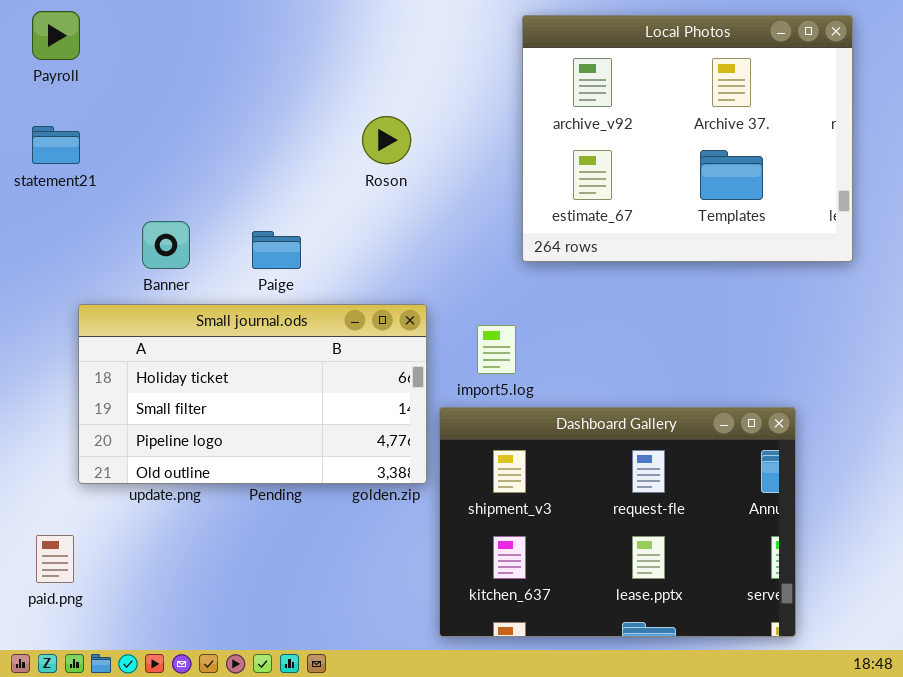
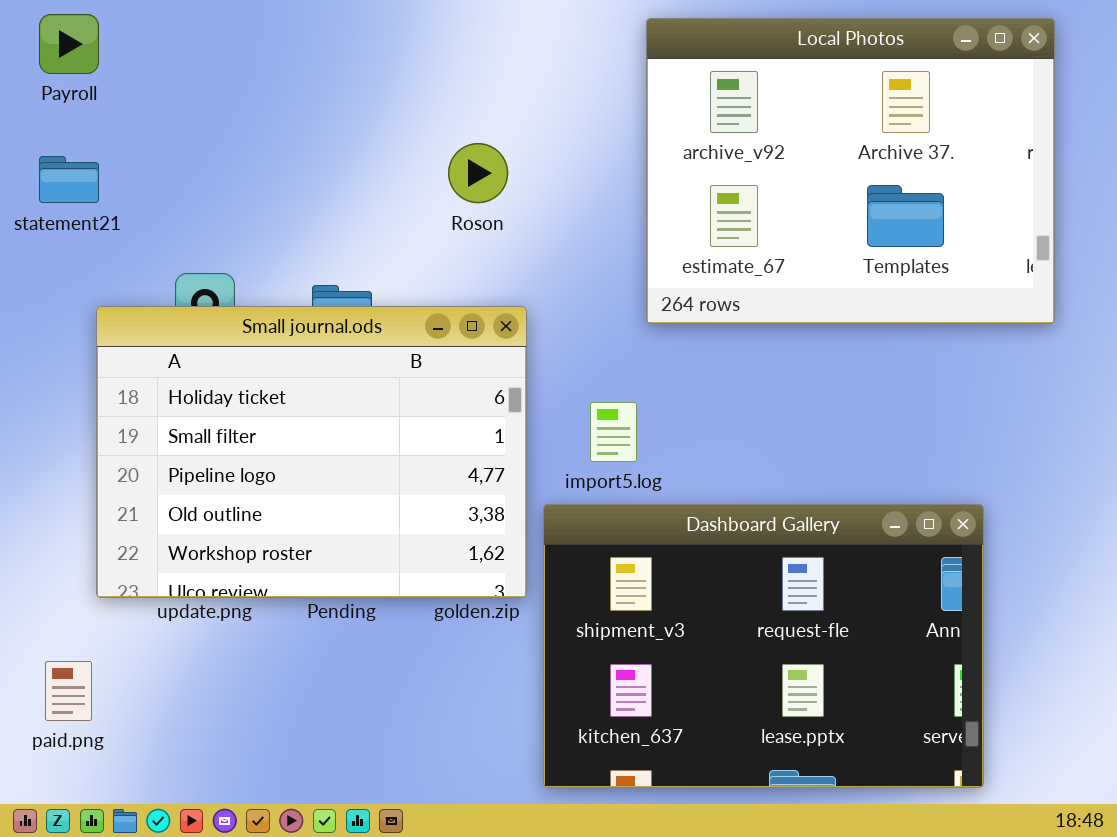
Small journal.ods: [78,304,427,484] -> [96,306,527,598], resized

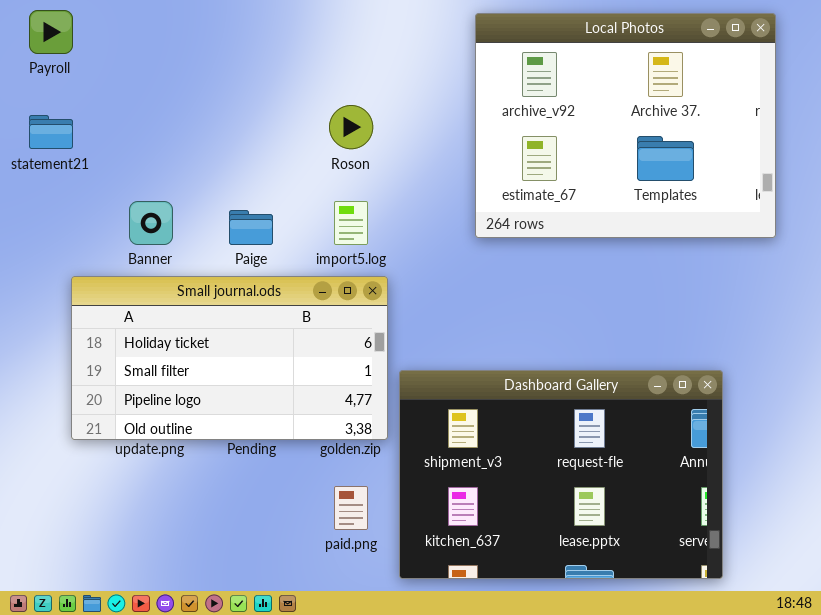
Small journal.ods: [96,306,527,598] -> [71,276,388,440], resized
import5.log: [590,402,637,462] -> [334,201,368,245], moved
paid.png: [45,661,92,721] -> [334,486,368,530], moved

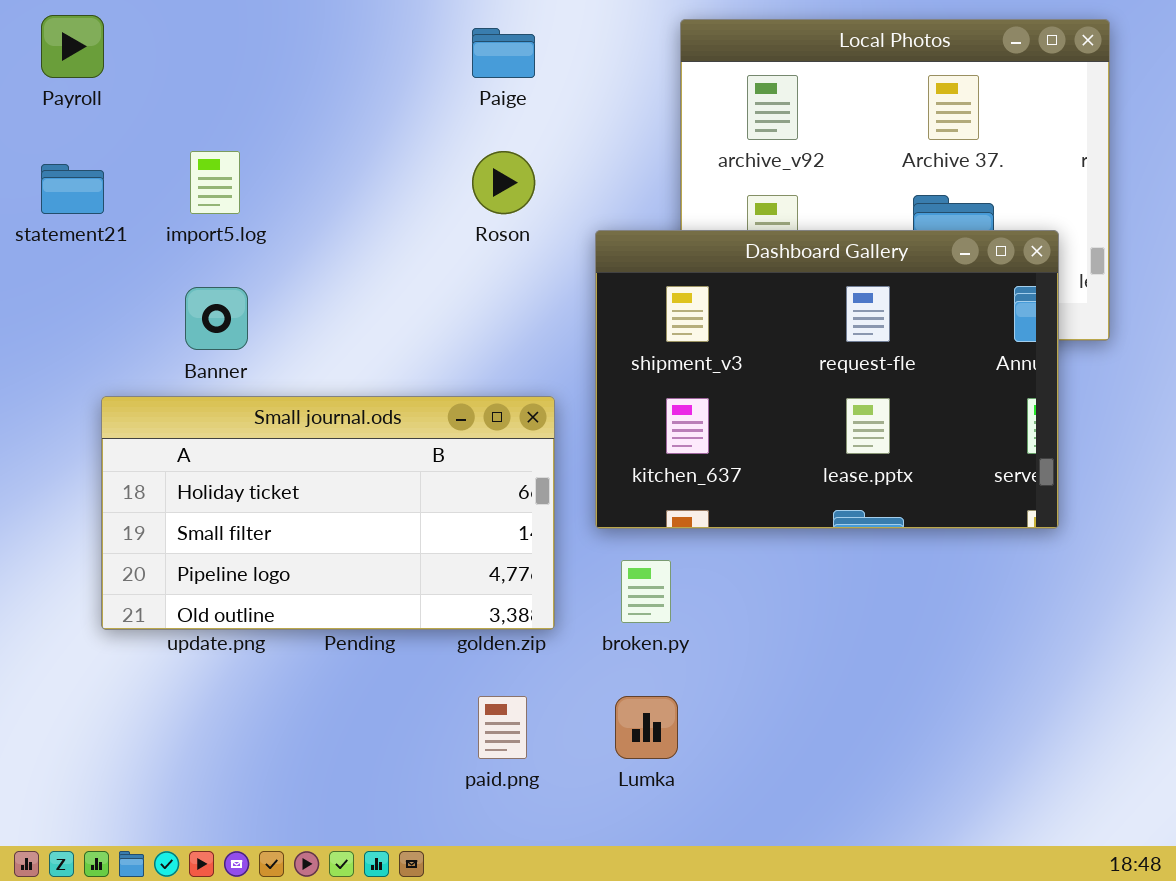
import5.log: [334,201,368,245] -> [190,151,240,214], moved
Paige: [229,210,273,245] -> [472,28,535,78], moved
Dashboard Gallery: [399,370,723,579] -> [595,230,1059,529], moved

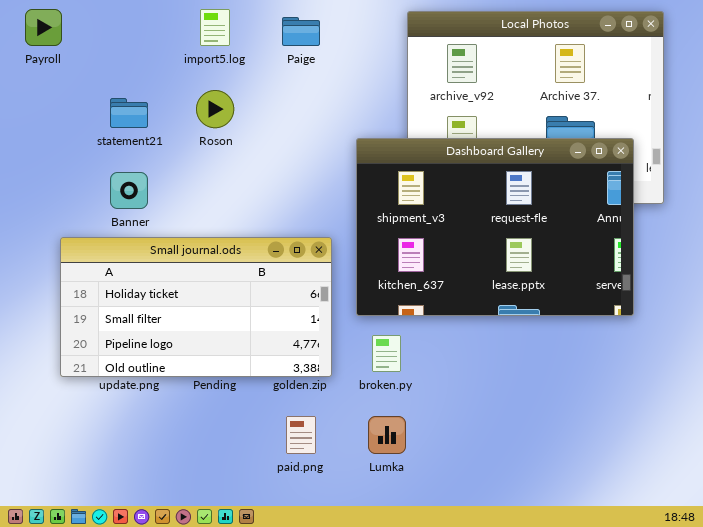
import5.log: [190,151,240,214] -> [200,9,230,46], moved
Roson: [472,151,535,214] -> [196,90,234,128], moved
statement21: [41,164,104,214] -> [110,98,148,128], moved

